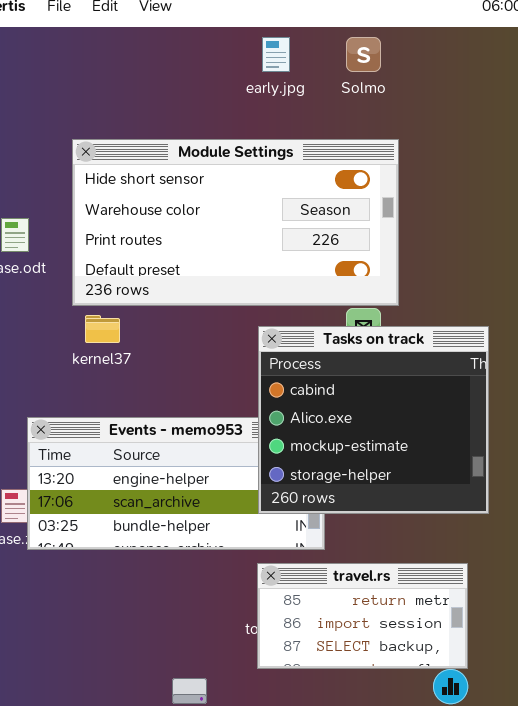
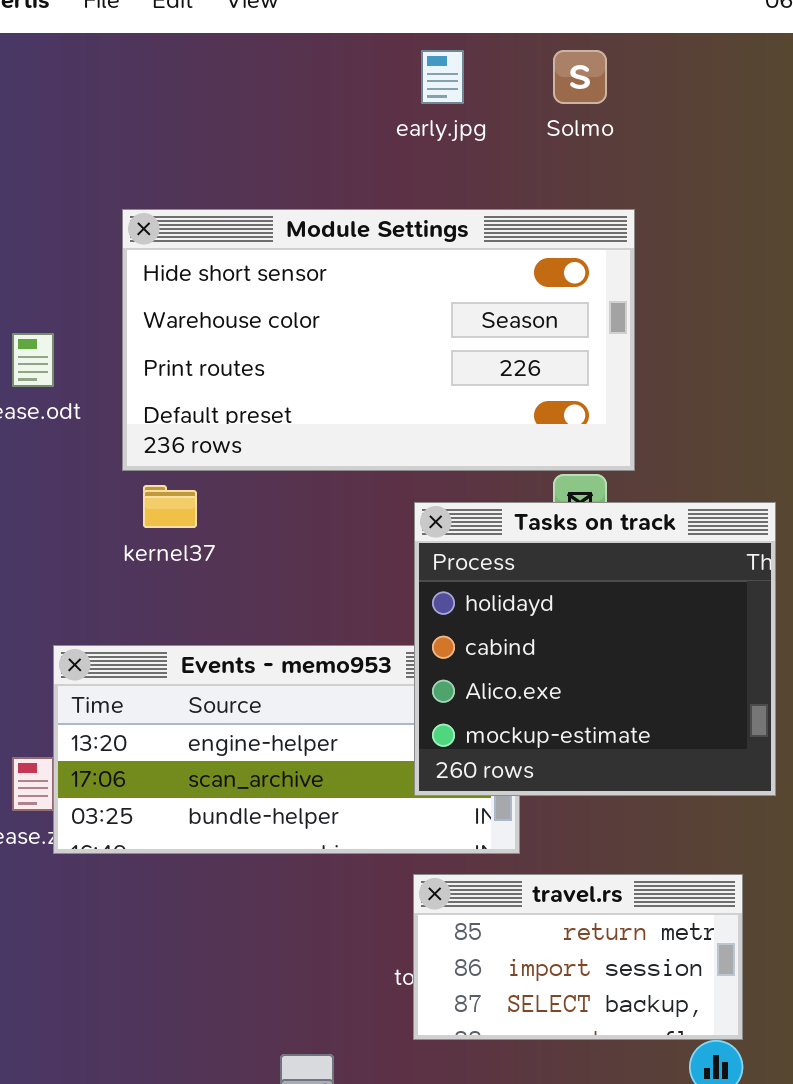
Tasks on track: [258,326,489,514] -> [414,502,776,796], scrolled up 1 row

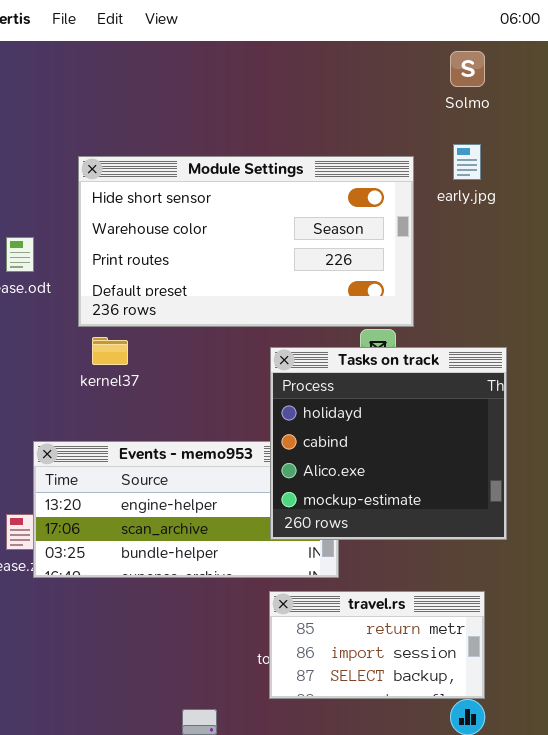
early.jpg: [421,50,464,104] -> [453,144,481,180], moved
Solmo: [553,50,607,104] -> [450,51,485,87], moved

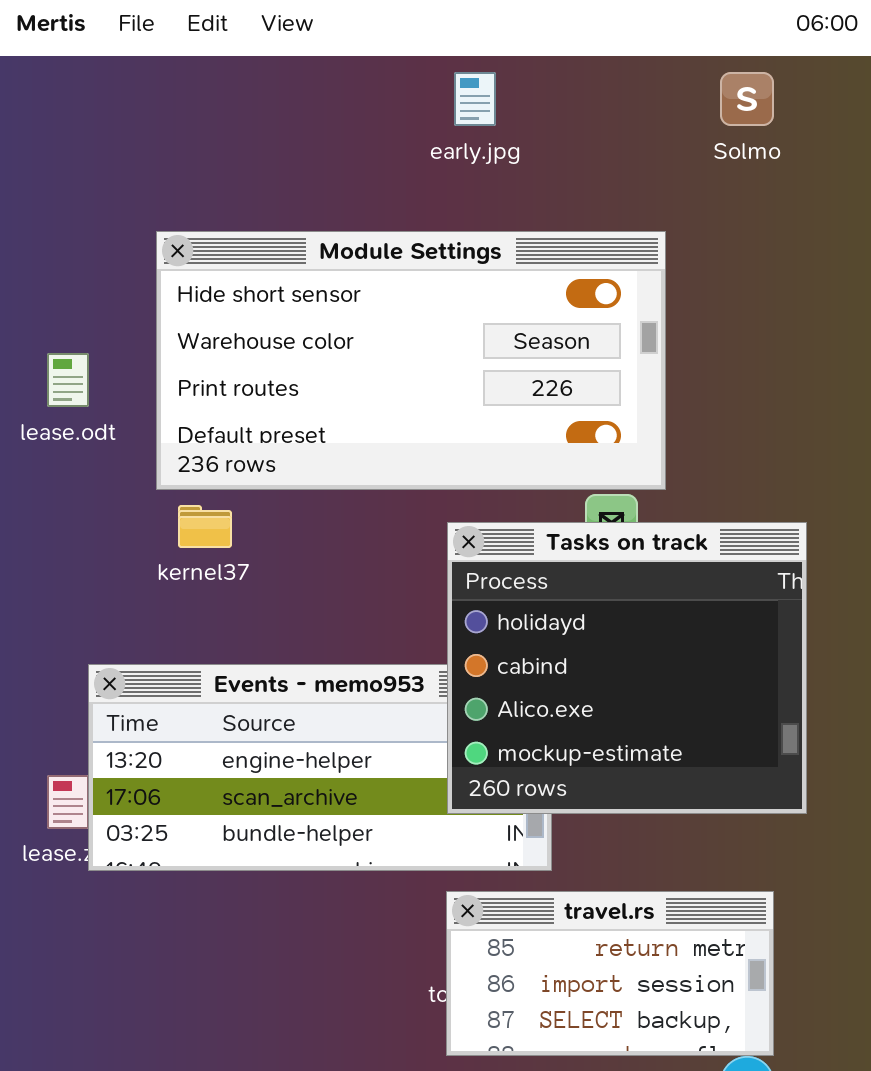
early.jpg: [453,144,481,180] -> [454,72,496,126], moved

